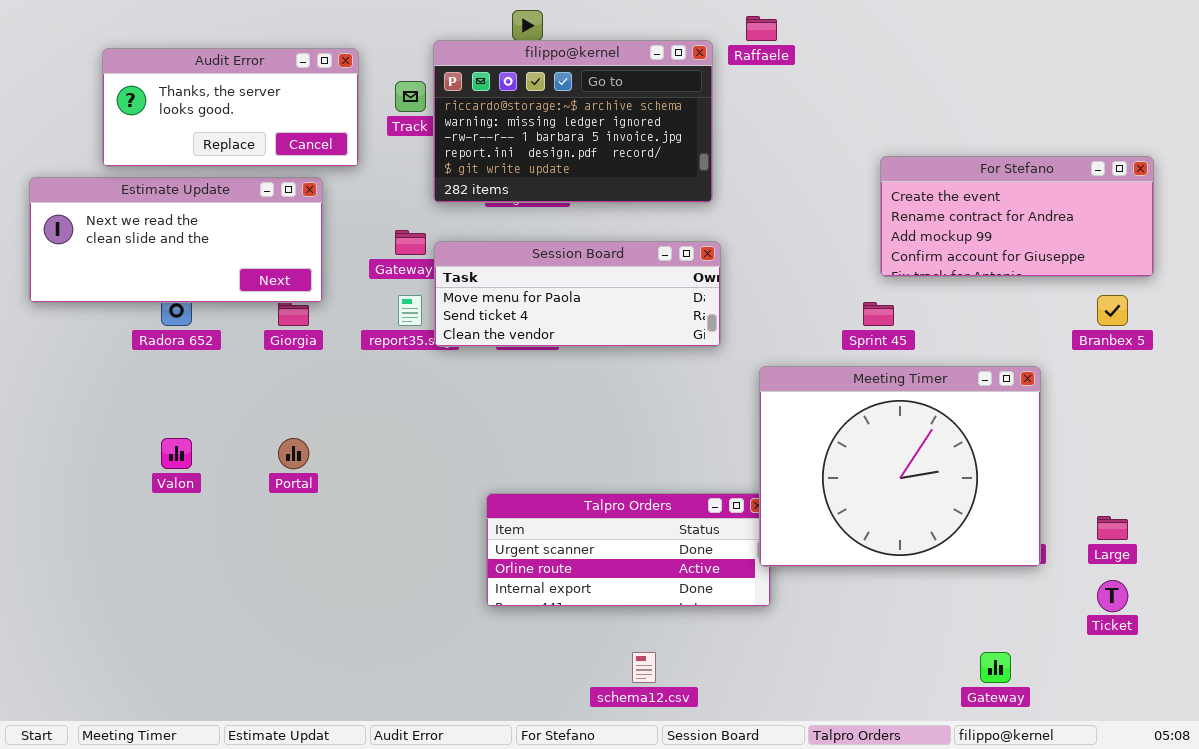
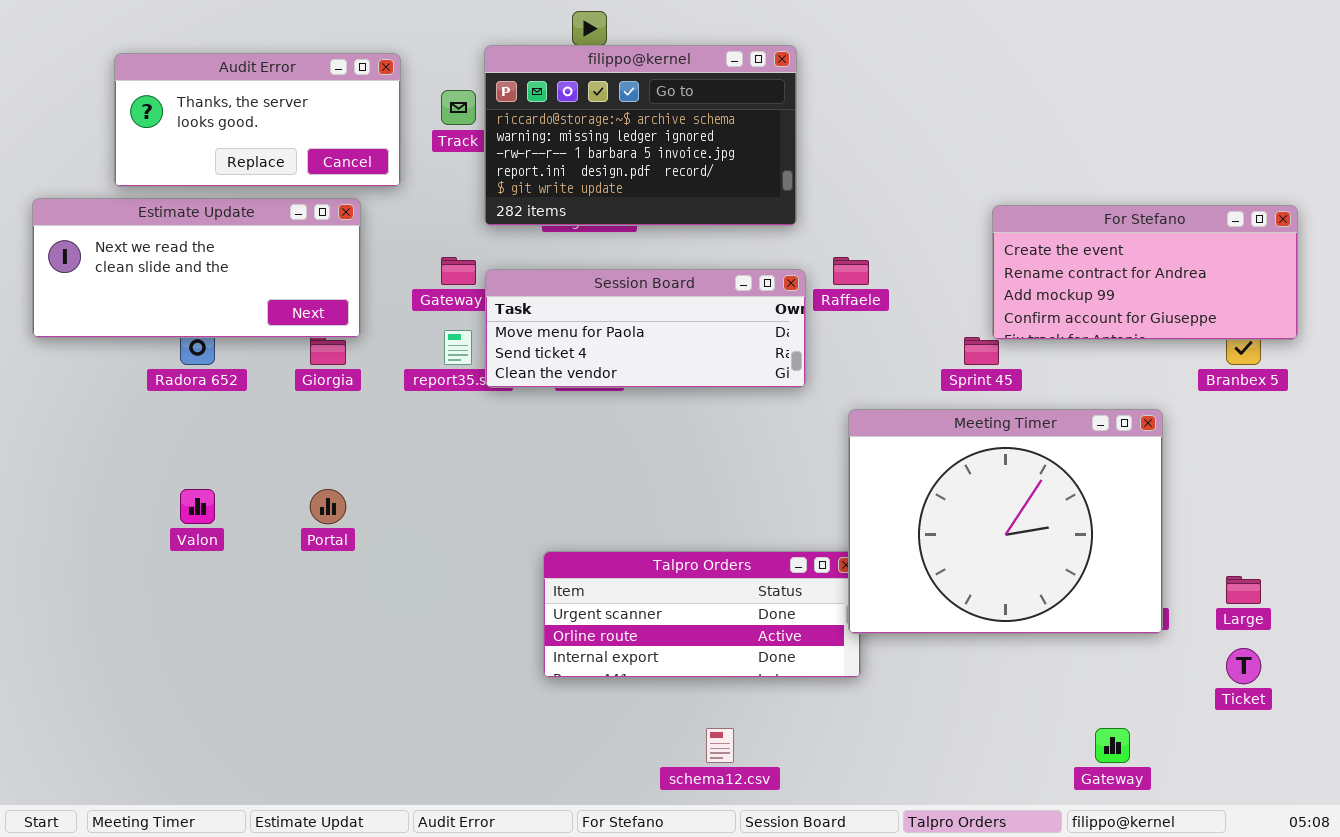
Raffaele: [746,16,777,41] -> [833,257,869,285], moved
For Stefano: [880,156,1154,277] -> [992,205,1298,340], moved

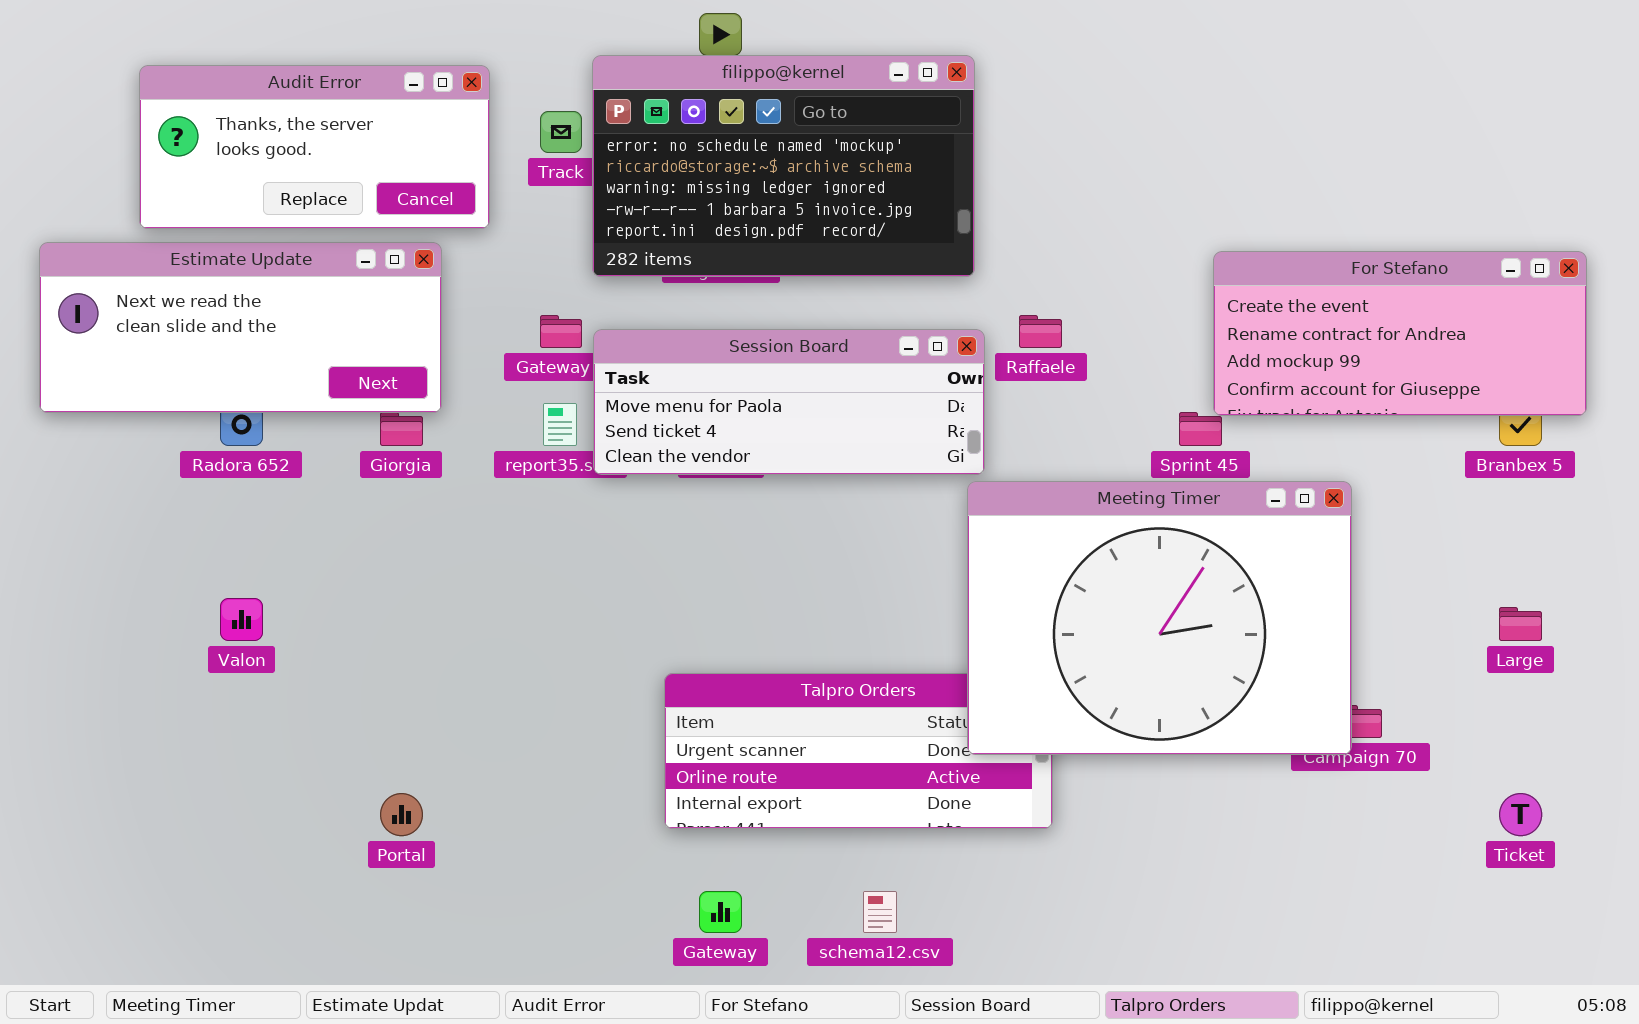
filippo@kernel: [484,45,797,226] -> [592,55,975,277], scrolled up 1 row
Meeting Timer: [848,409,1163,634] -> [967,481,1352,755], moved
Portal: [310,489,346,524] -> [380,793,423,836], moved
Large: [1226,576,1261,604] -> [1499,607,1542,641], moved
Gateway: [1095,728,1130,763] -> [699,891,742,933], moved

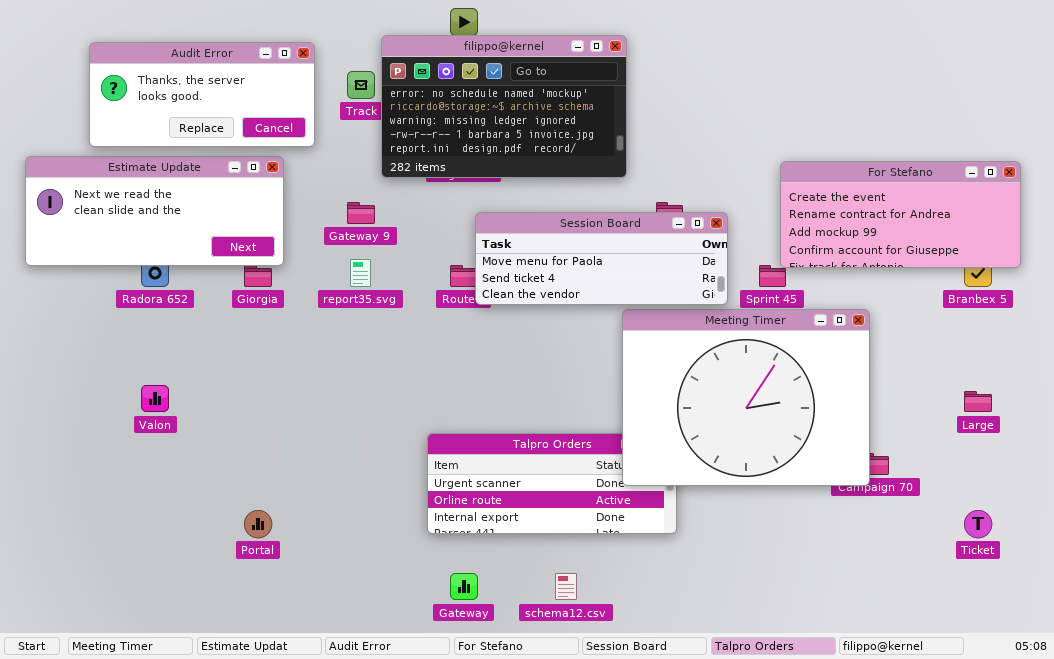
Session Board: [593,329,985,475] -> [475,212,728,305], moved

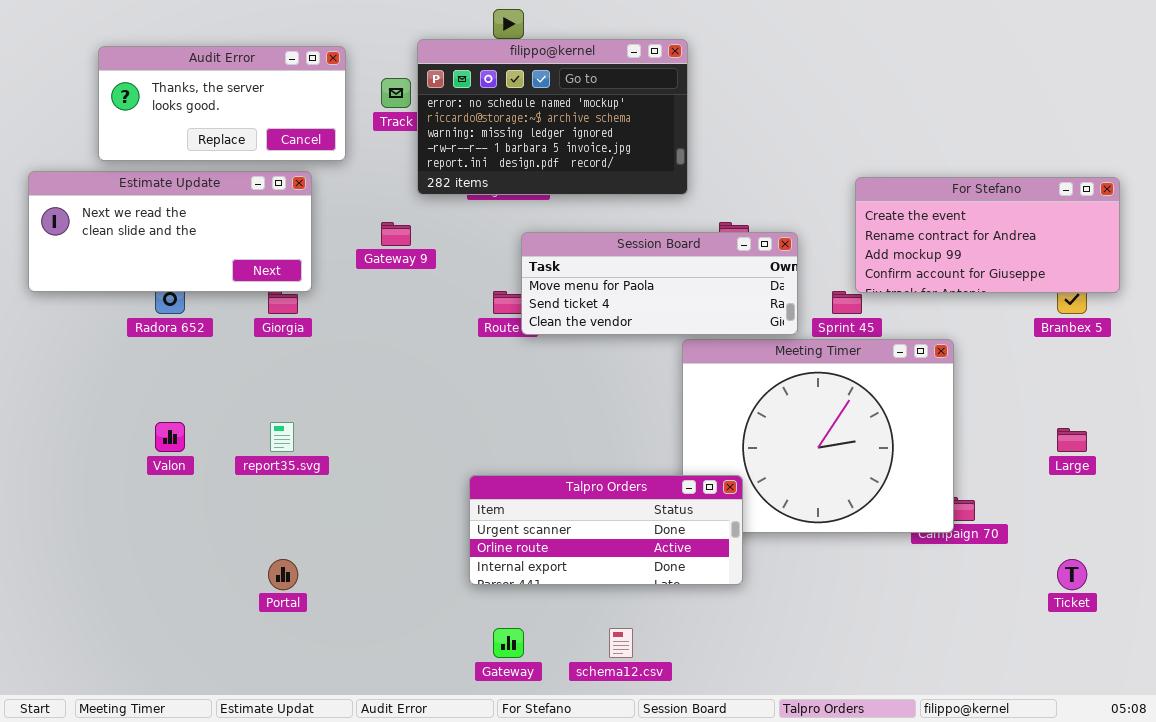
report35.svg: [350,259,371,287] -> [270,422,294,452], moved
Talpro Orders: [427,433,677,534] -> [469,475,743,585], raised

